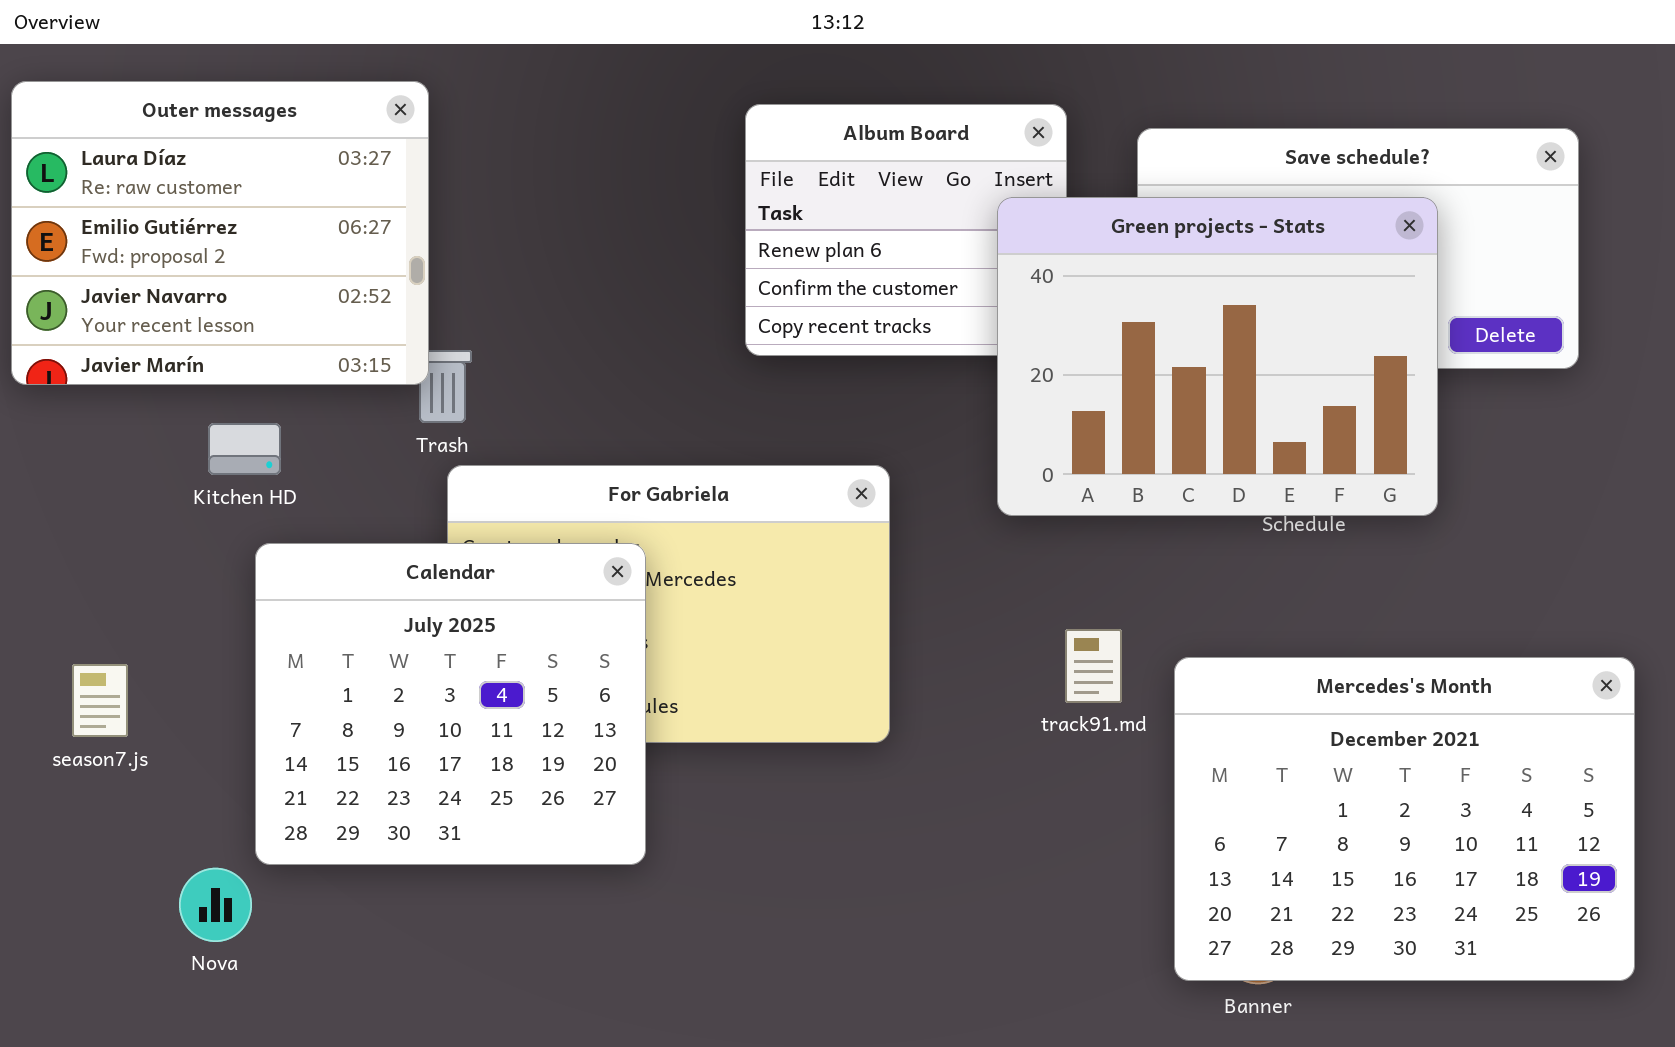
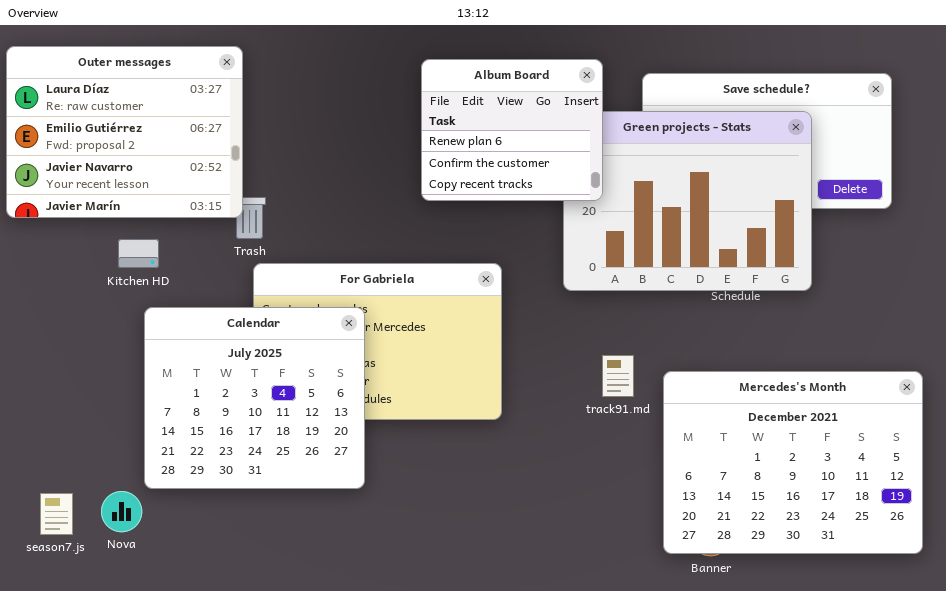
Album Board: [745,104,1067,356] -> [421,59,603,201], raised
season7.js: [72,664,128,737] -> [40,493,73,535], moved

